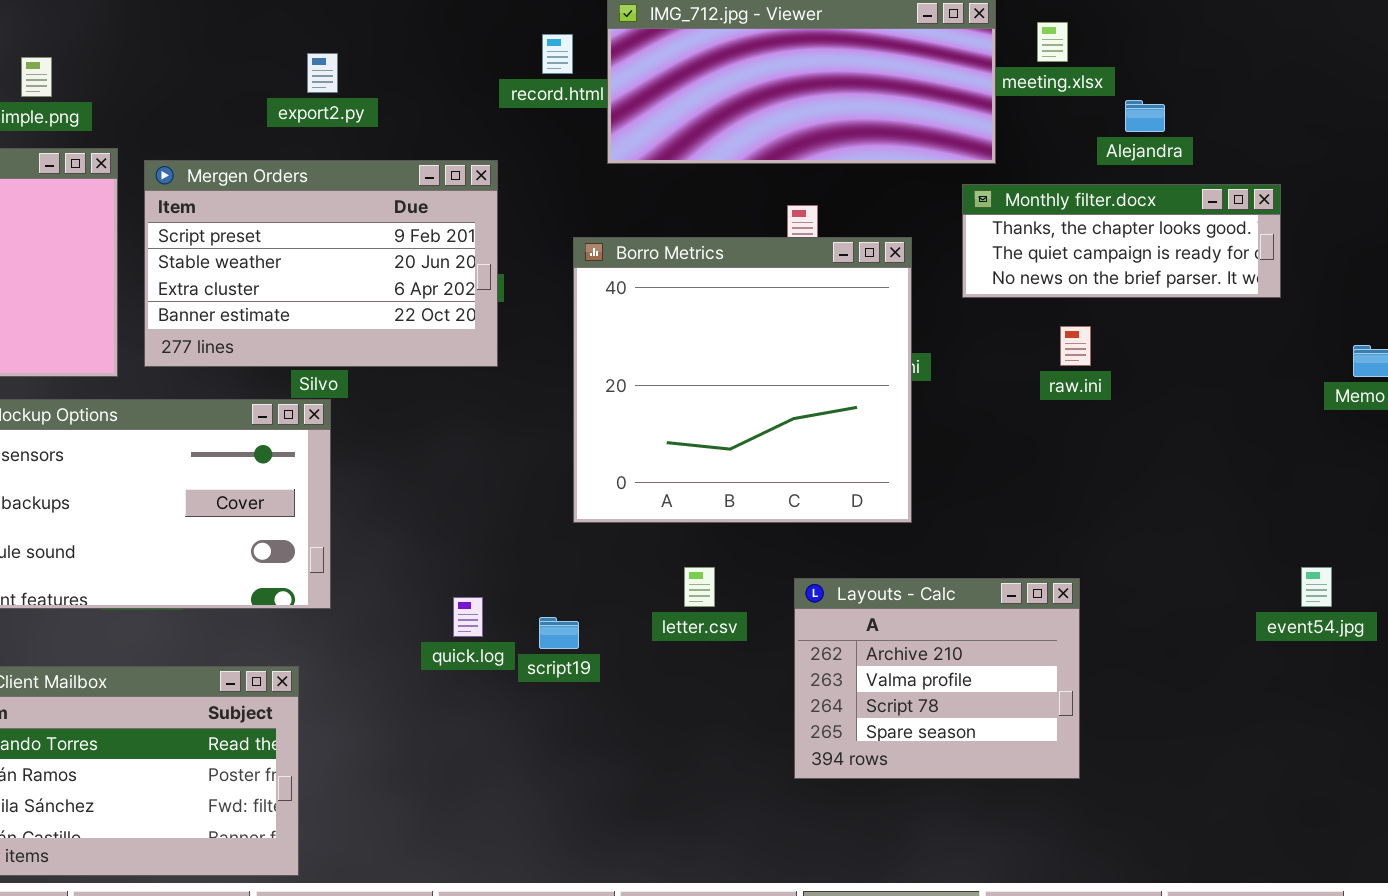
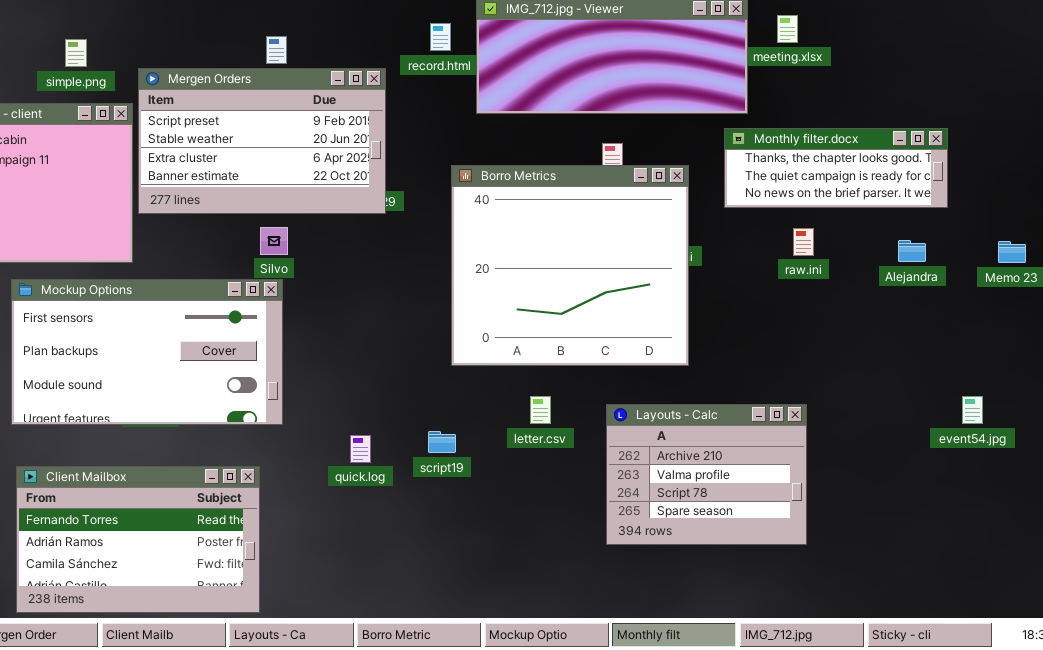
Alejandra: [1125,100,1165,132] -> [898,240,926,262], moved
Mergen Orders: [144,160,498,367] -> [138,68,386,214], moved
quick.log: [453,597,483,637] -> [350,435,371,463], moved

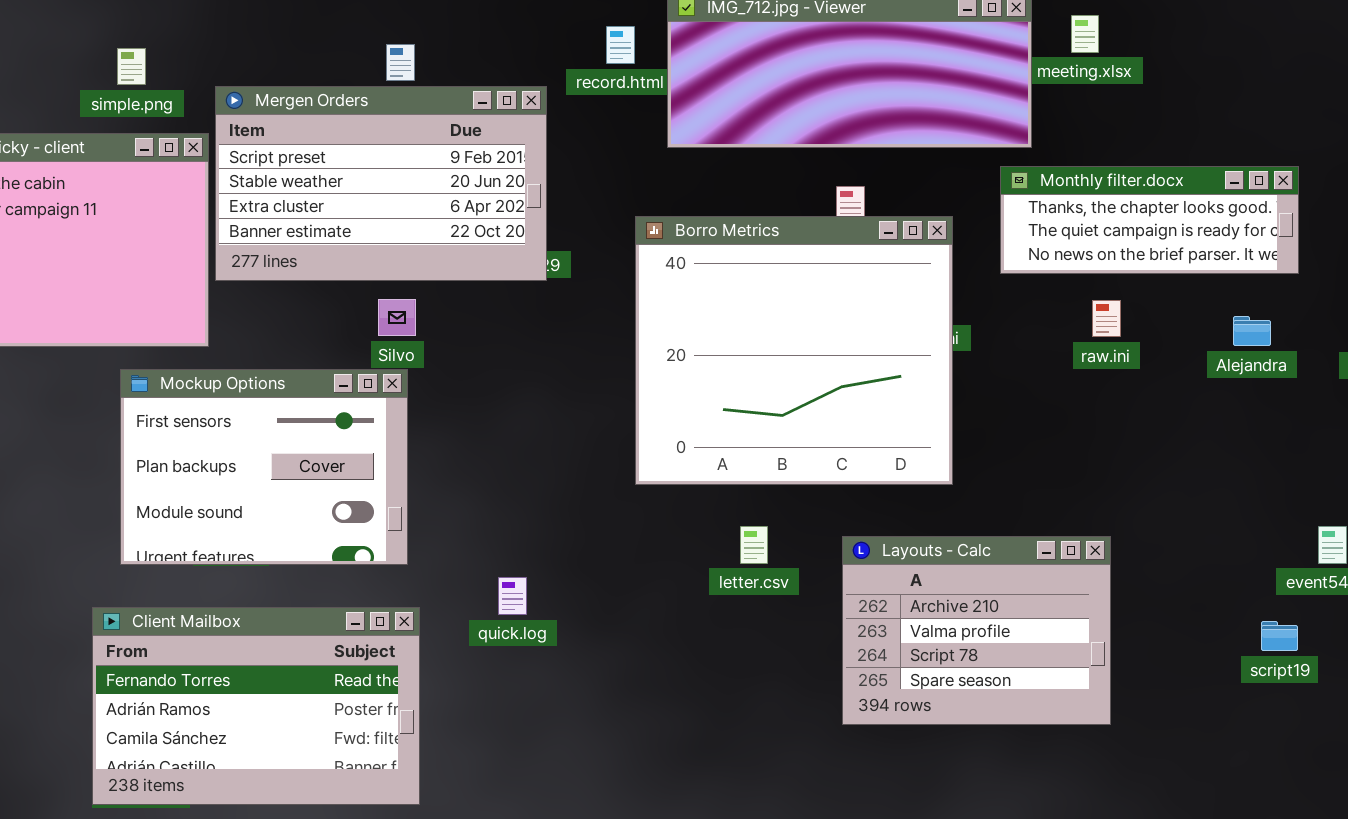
Mockup Options: [11,279,283,425] -> [120,369,408,565], resized
script19: [428,431,456,453] -> [1261,621,1298,651], moved
Client Mailbox: [16,466,260,613] -> [92,607,420,805], moved

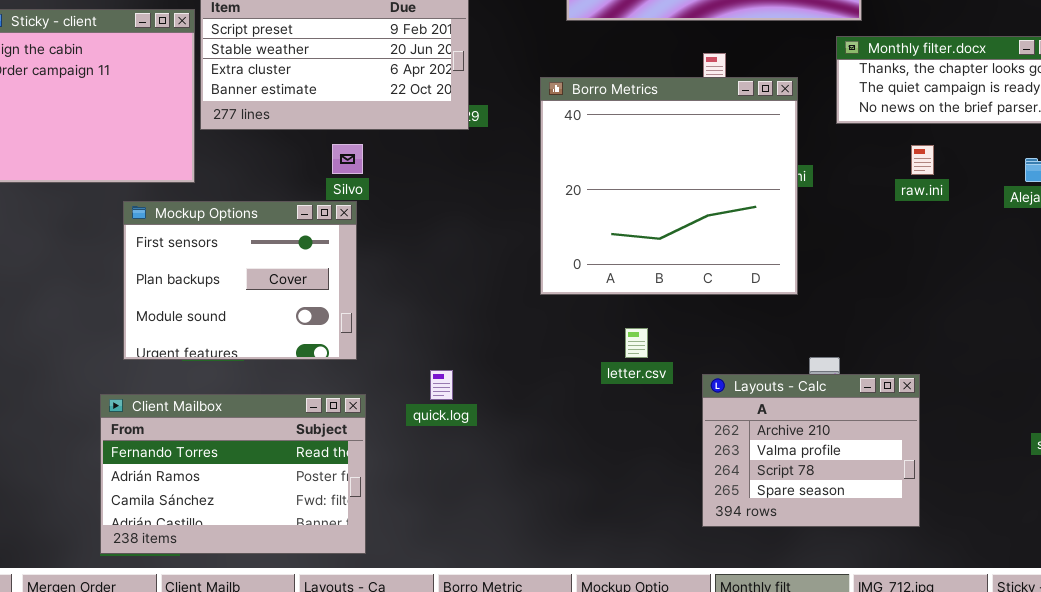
Layouts - Calc: [842,536,1111,725] -> [702,374,920,527], moved

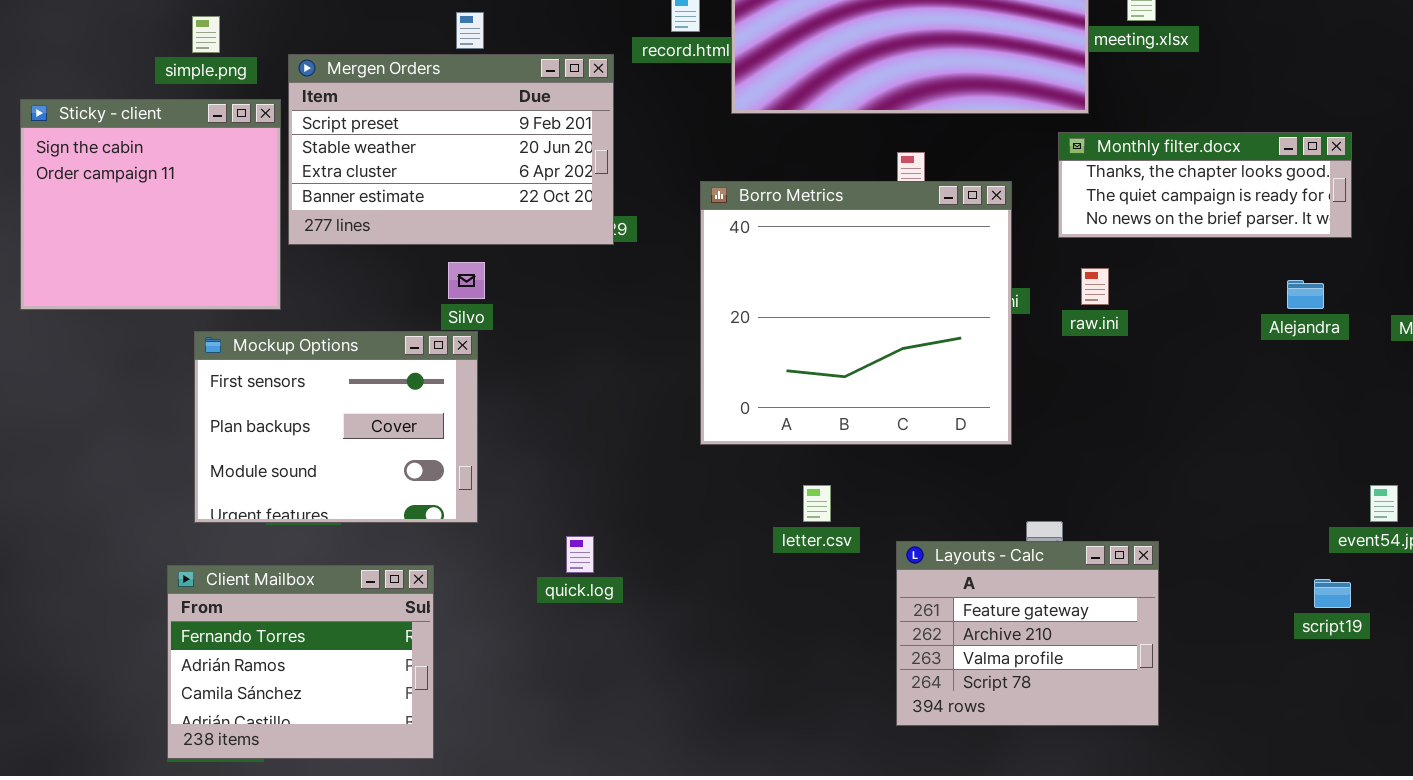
raw.ini: [911,145,934,175] -> [1081,268,1109,305], moved
Layouts - Calc: [702,374,920,527] -> [896,541,1159,726], scrolled up 1 row
Client Mailbox: [100,394,366,554] -> [167,565,434,759], resized

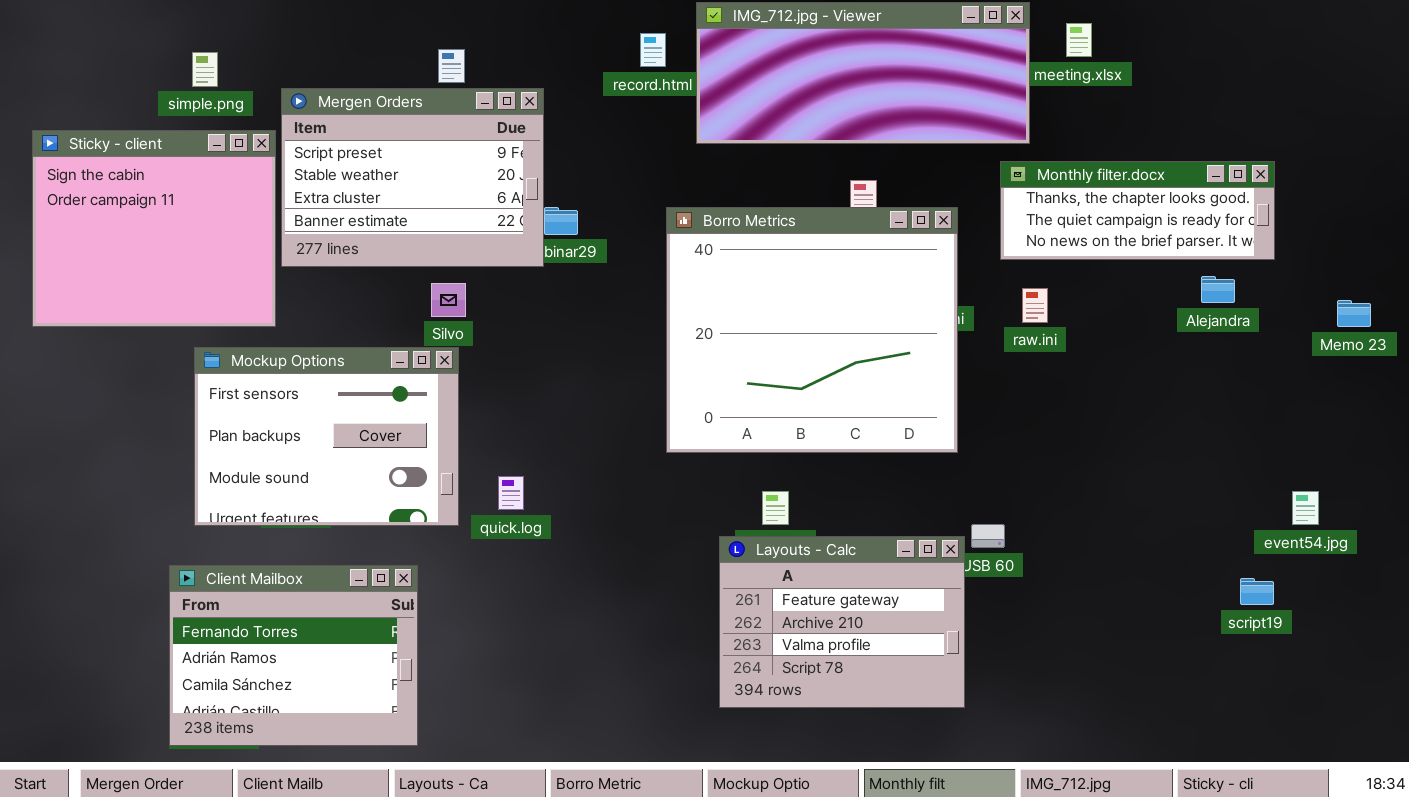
Mergen Orders: [288,54,614,245] -> [281,88,544,267], resized
Alejandra: [1287,280,1324,309] -> [1201,276,1235,303], moved
quick.log: [566,536,594,573] -> [498,476,524,510], moved
Layouts - Calc: [896,541,1159,726] -> [719,536,965,708], moved

